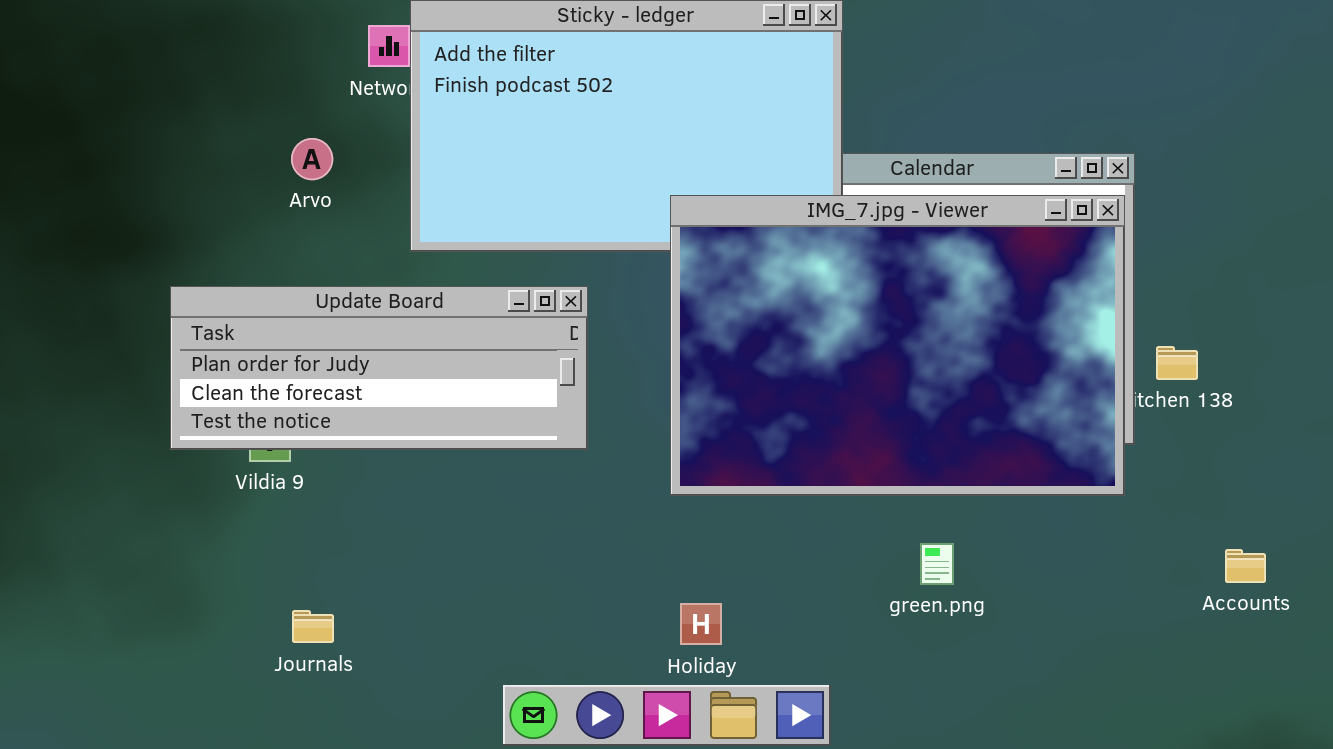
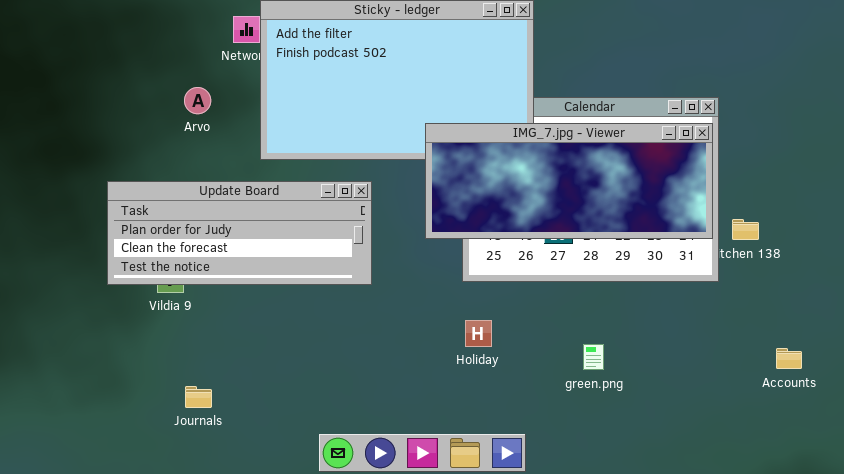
IMG_7.jpg - Viewer: [670,195,1125,496] -> [425,123,713,239], resized
Holiday: [680,603,722,645] -> [465,320,492,347], moved

